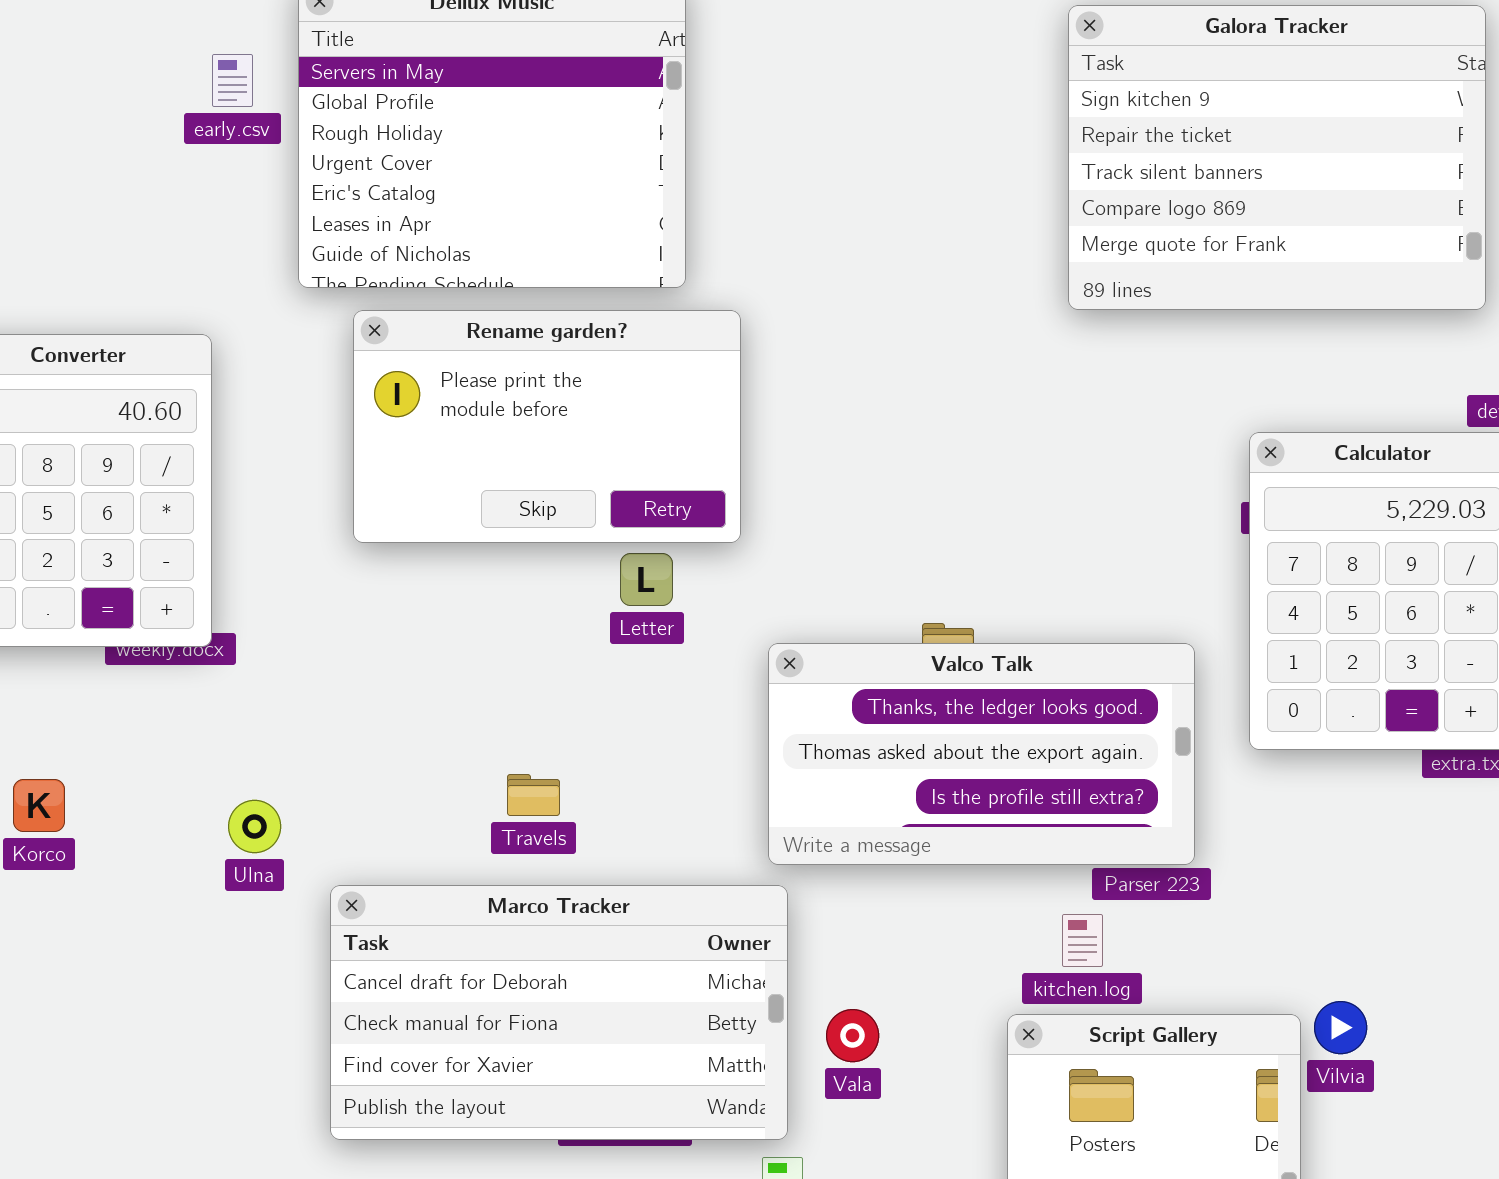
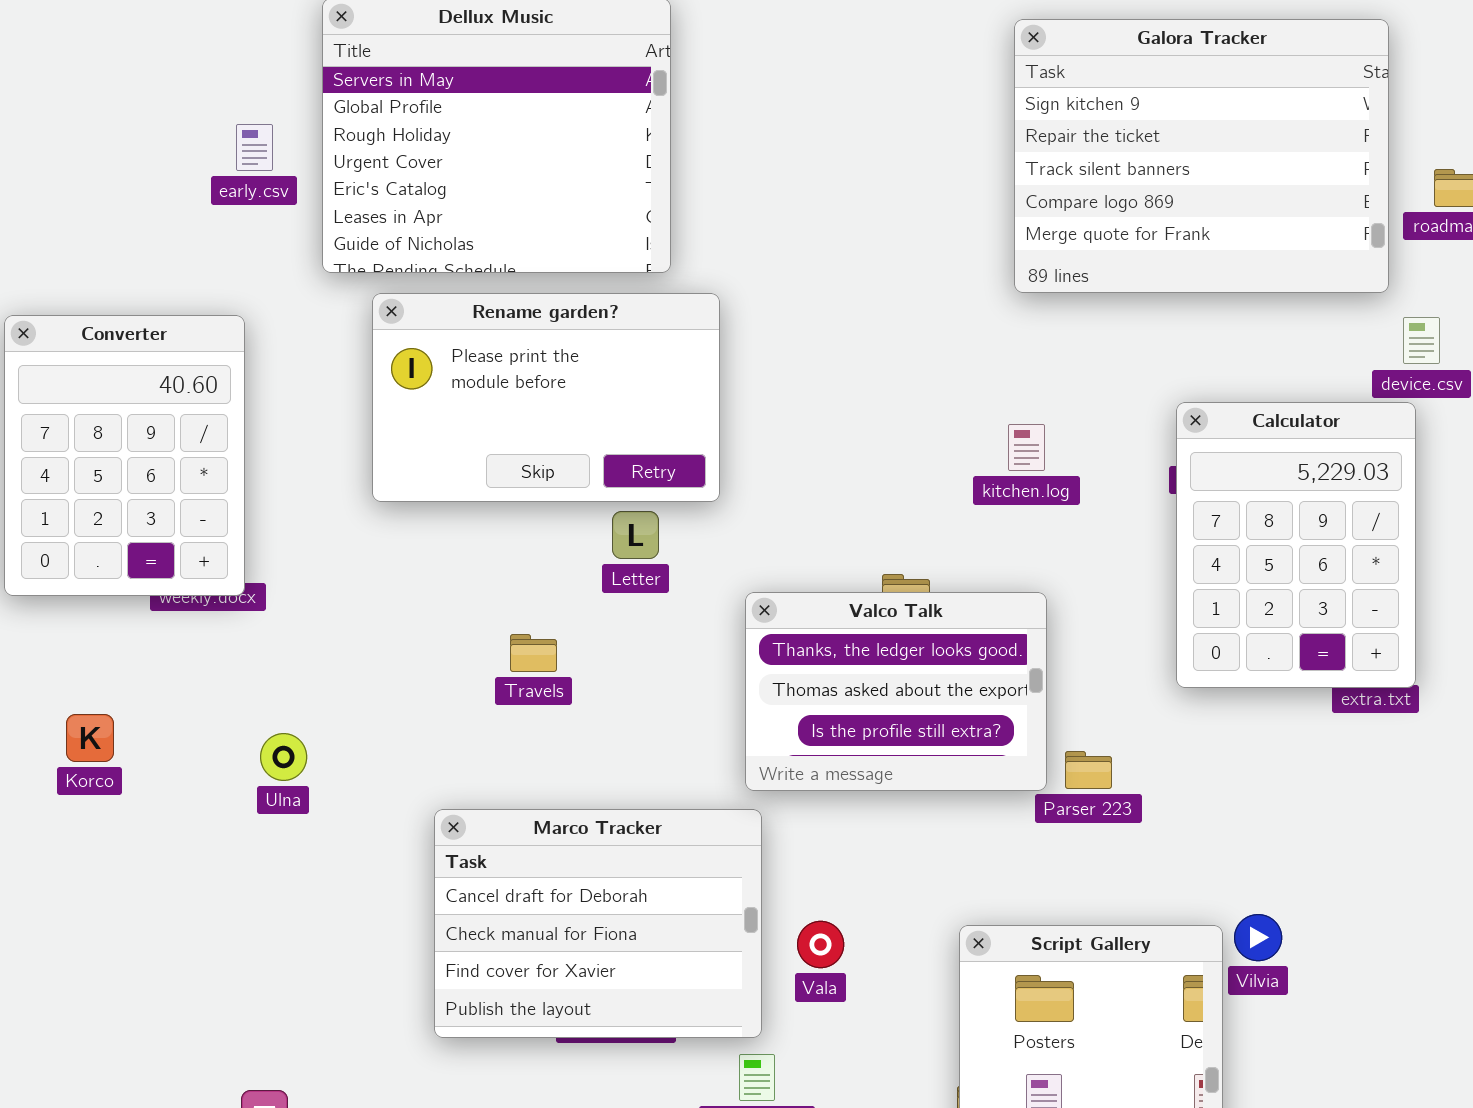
early.csv: [212,54,253,107] -> [236,124,273,171], moved
Valco Talk: [768,643,1195,865] -> [745,592,1047,791], resized
Travels: [507,774,560,816] -> [510,634,557,672], moved
Marco Tracker: [330,885,788,1140] -> [434,809,762,1038], resized
kitchen.log: [1062,914,1103,967] -> [1008,424,1045,471], moved

